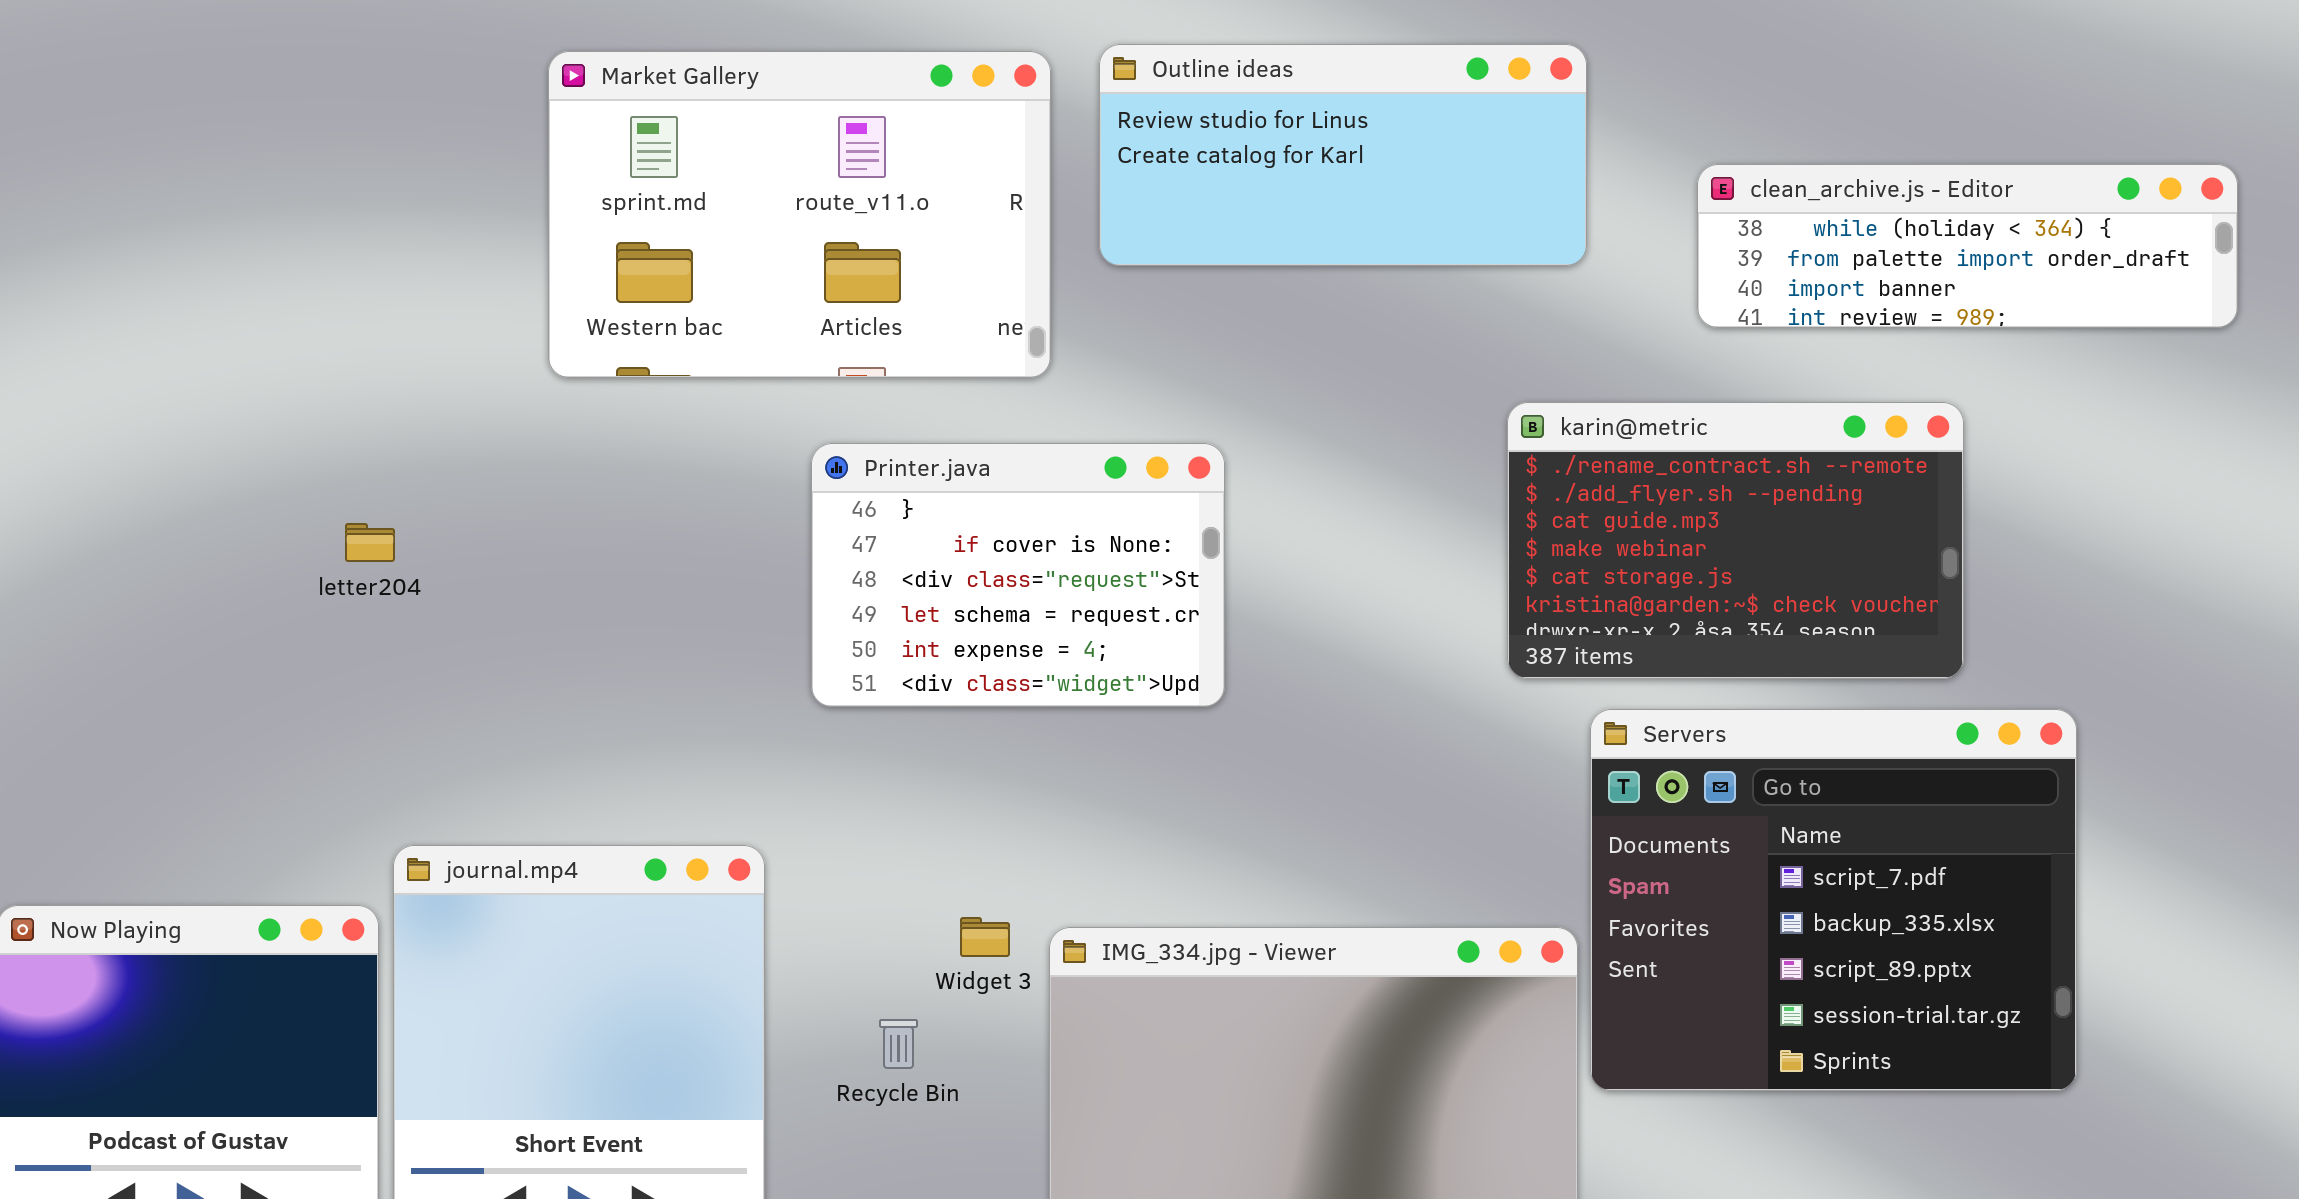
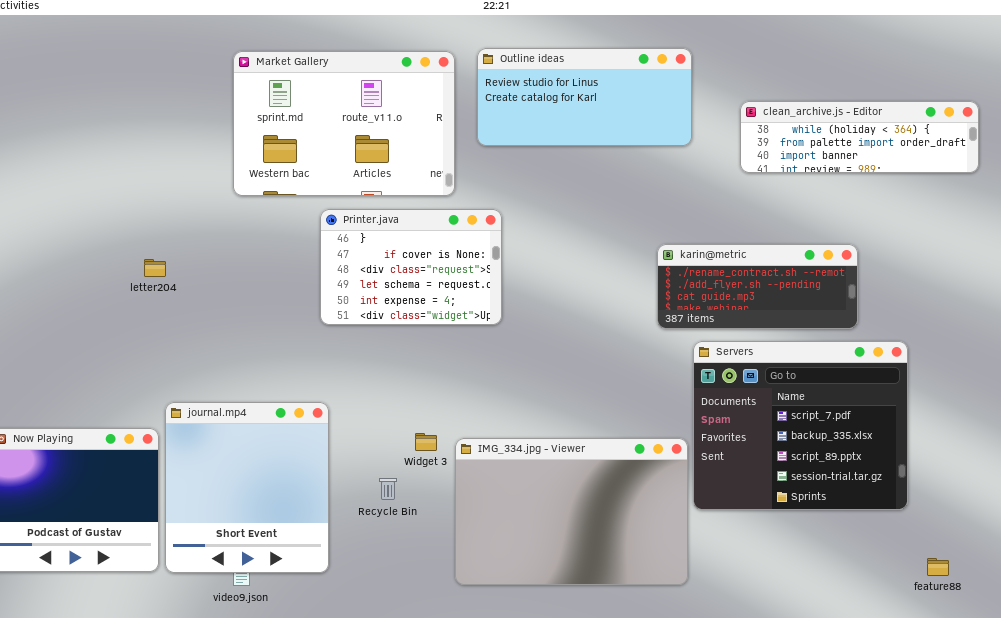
karin@metric: [1507,402,1964,679] -> [657,244,858,329], resized
Printer.java: [811,443,1225,707] -> [320,209,502,325], moved

